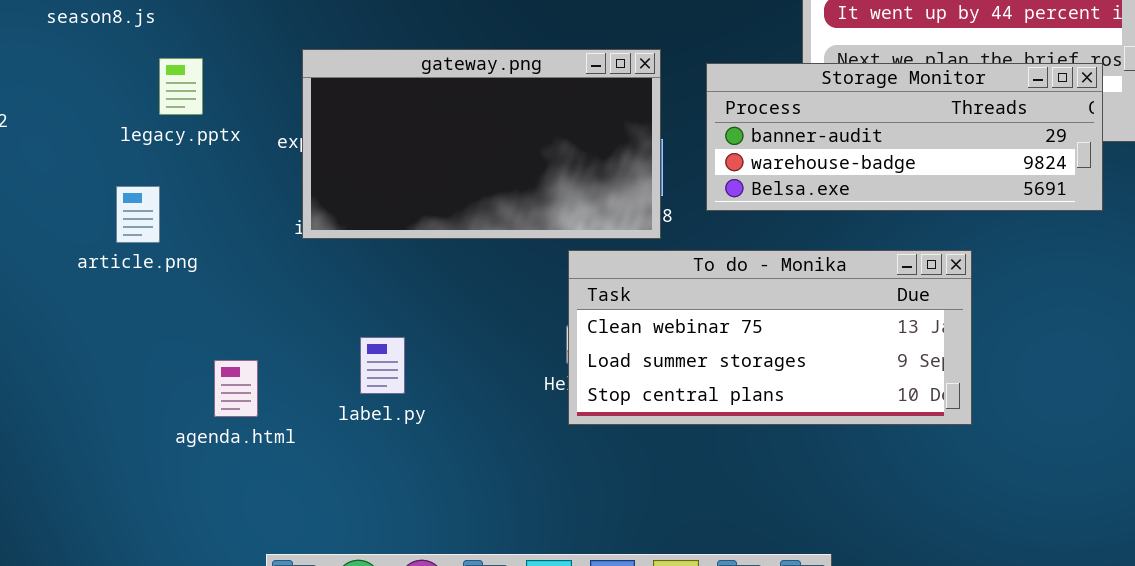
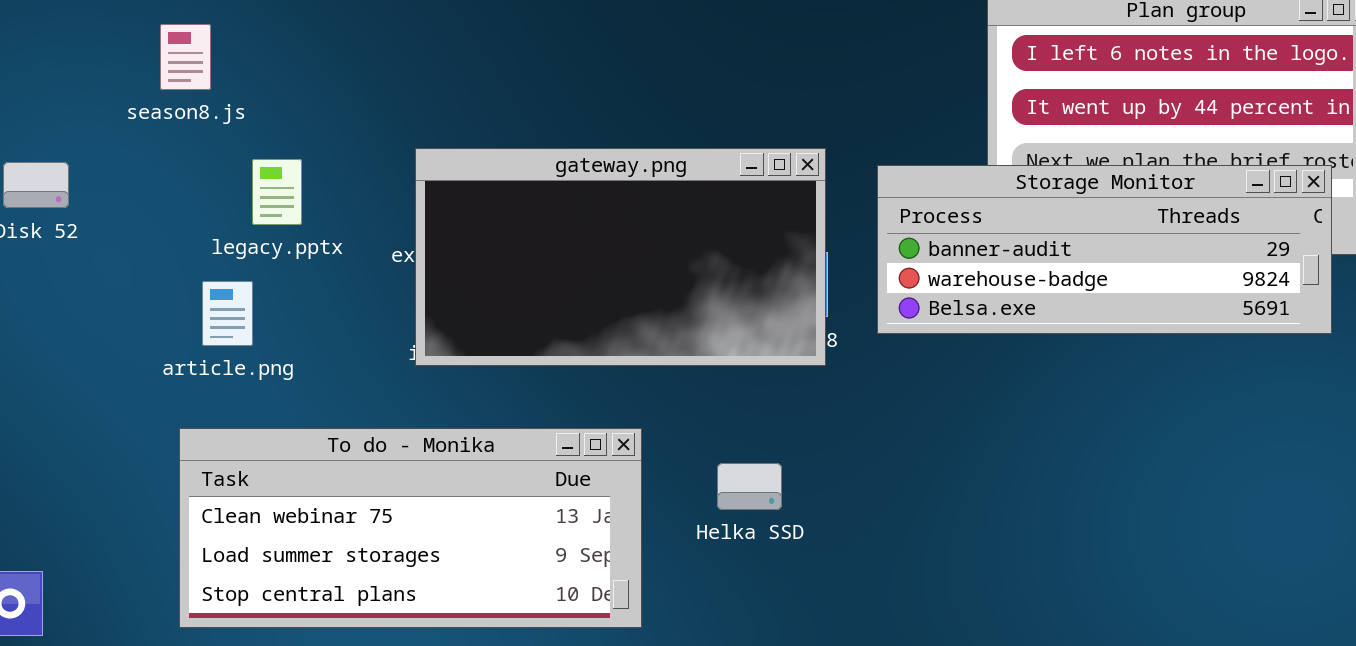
article.png: [116,186,160,243] -> [202,281,253,346], moved
To do - Monika: [568,250,972,425] -> [179,428,642,628], moved

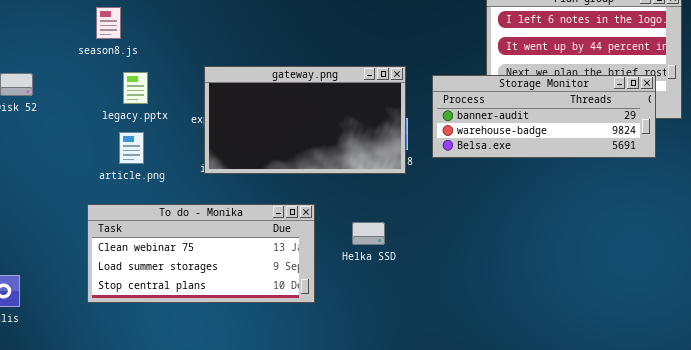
season8.js: [160,24,211,90] -> [96,7,121,39], moved
article.png: [202,281,253,346] -> [119,132,144,164], moved

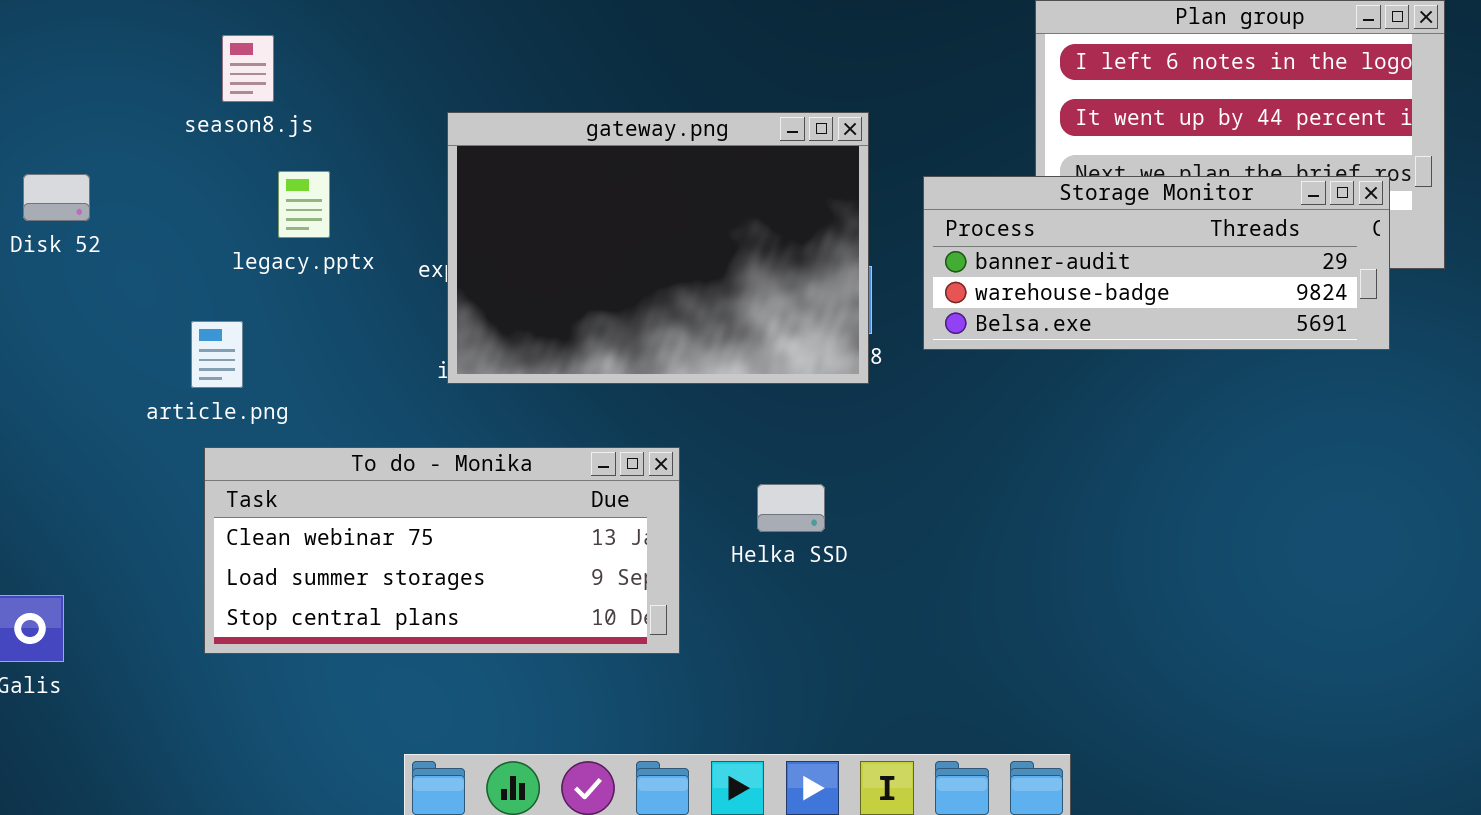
gateway.png: [204,66,406,174] -> [447,112,869,384], resized
article.png: [119,132,144,164] -> [191,321,243,388], moved

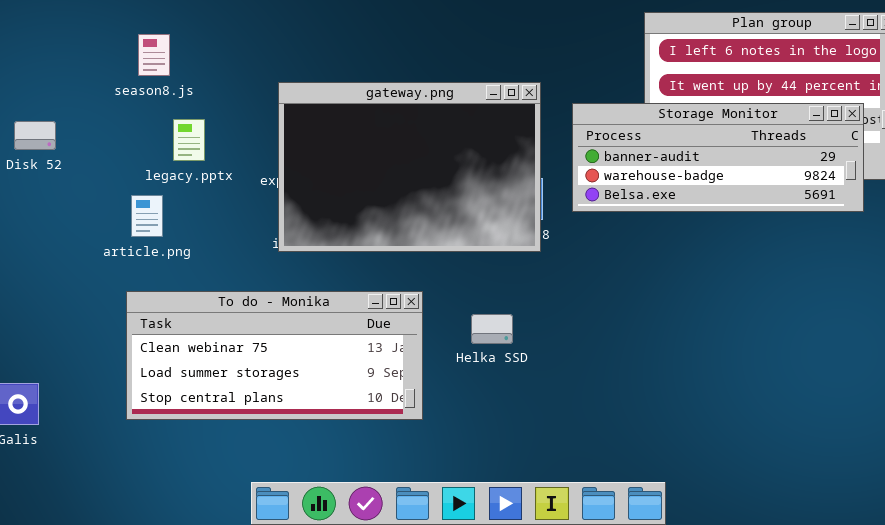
Storage Monitor: [923,176,1390,350] -> [572,103,864,212], moved
article.png: [191,321,243,388] -> [131,195,163,237], moved

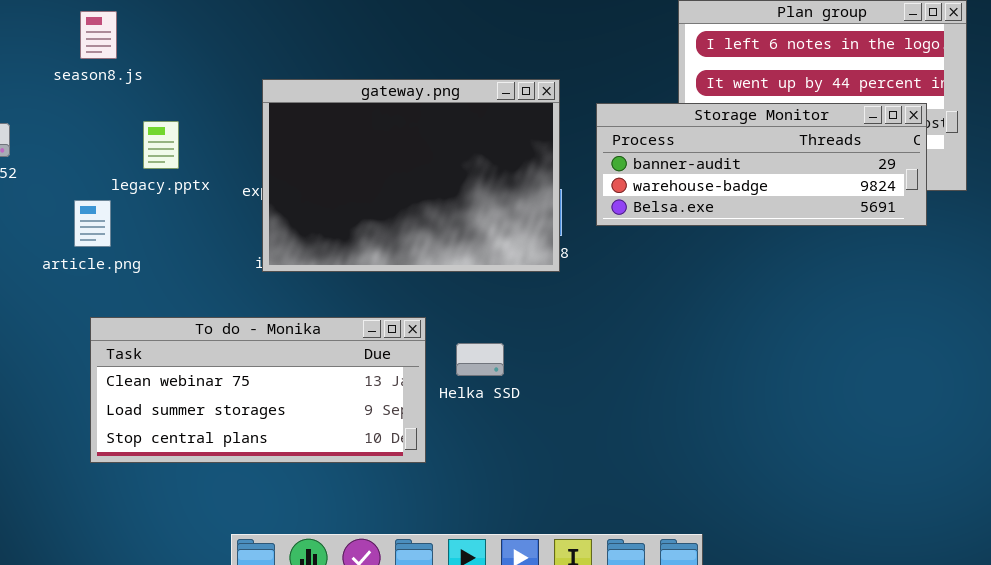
season8.js: [138,34,170,76] -> [80,11,117,59], moved
article.png: [131,195,163,237] -> [74,200,111,247], moved
Helka SSD: [471,314,513,344] -> [456,343,504,376], moved

